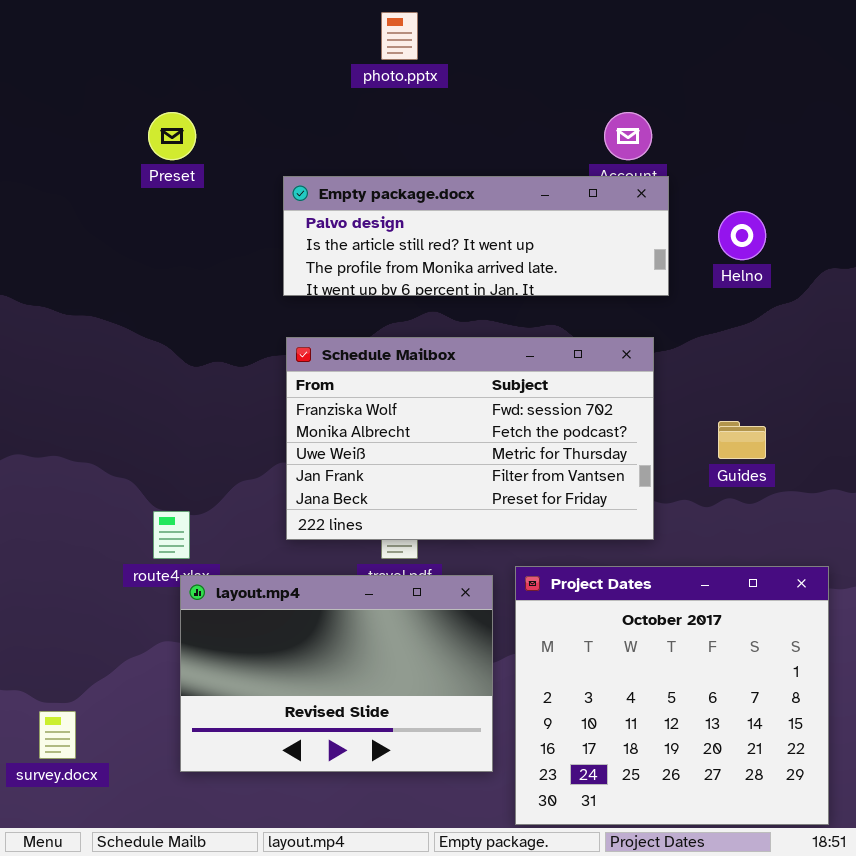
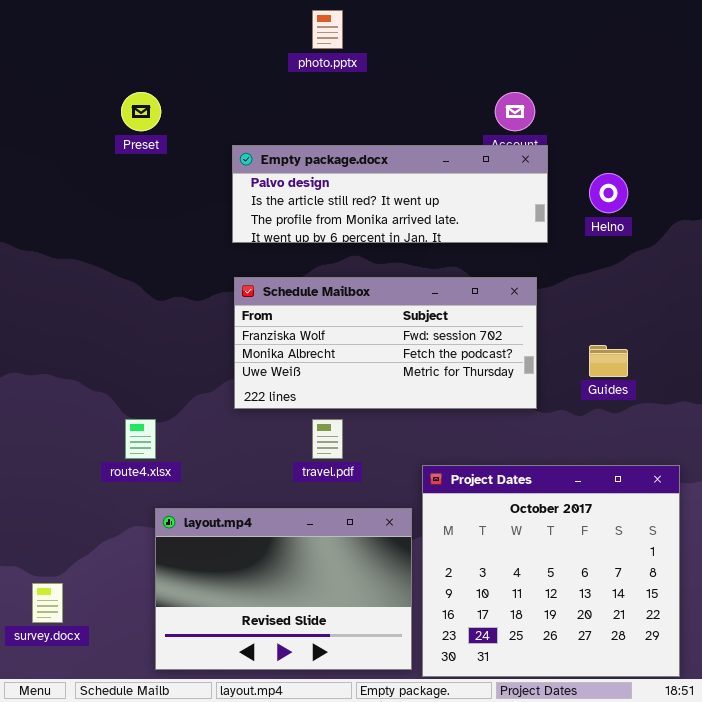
Schedule Mailbox: [286,337,654,540] -> [234,277,537,409], resized
layout.mp4: [180,575,493,772] -> [155,508,412,670], moved

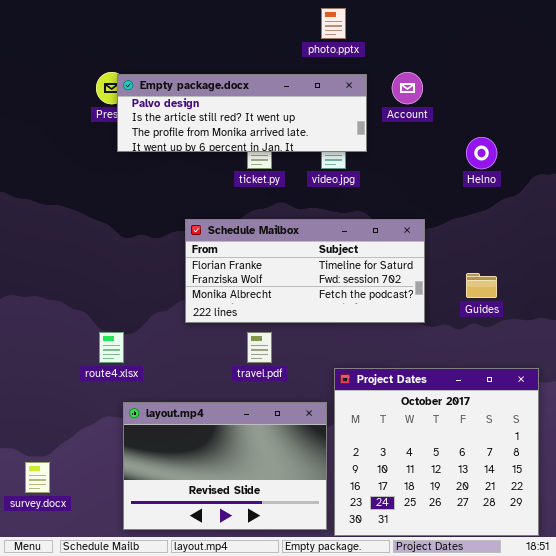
photo.pptx: [312,10,343,49] -> [321,8,346,39], moved
Empty package.docx: [232,145,548,243] -> [117,74,367,152], moved
Schedule Mailbox: [234,277,537,409] -> [185,219,425,323], scrolled up 1 row

